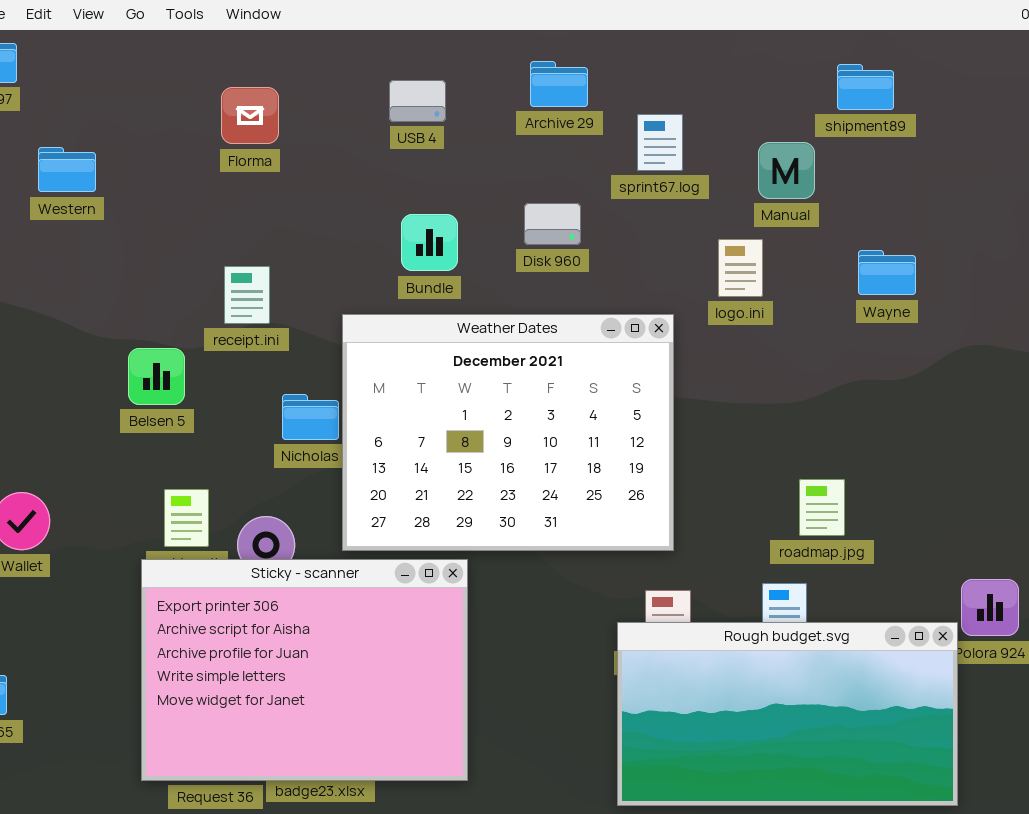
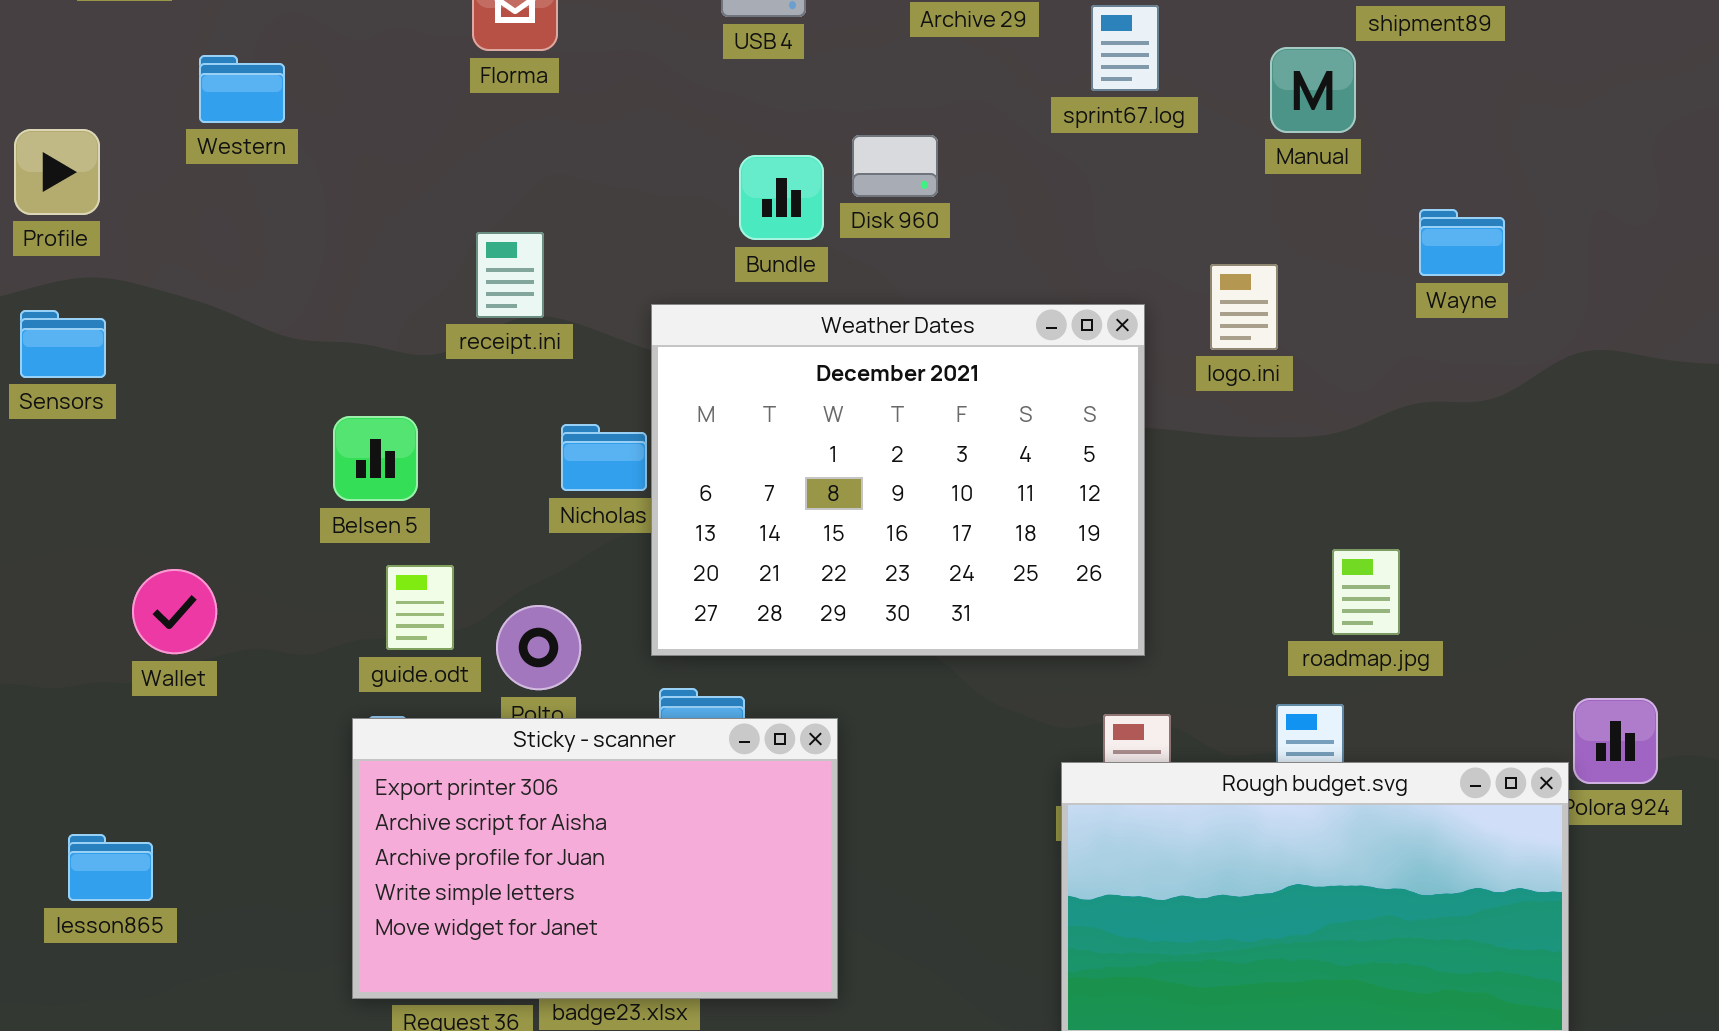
Disk 960: [524,203,581,245] -> [852,135,938,197], moved
logo.ini: [718,239,763,297] -> [1210,264,1278,350], moved
Belsen 5: [128,348,185,405] -> [333,416,418,501], moved
Sticky - scanner: [141,559,468,781] -> [352,718,838,999], resized

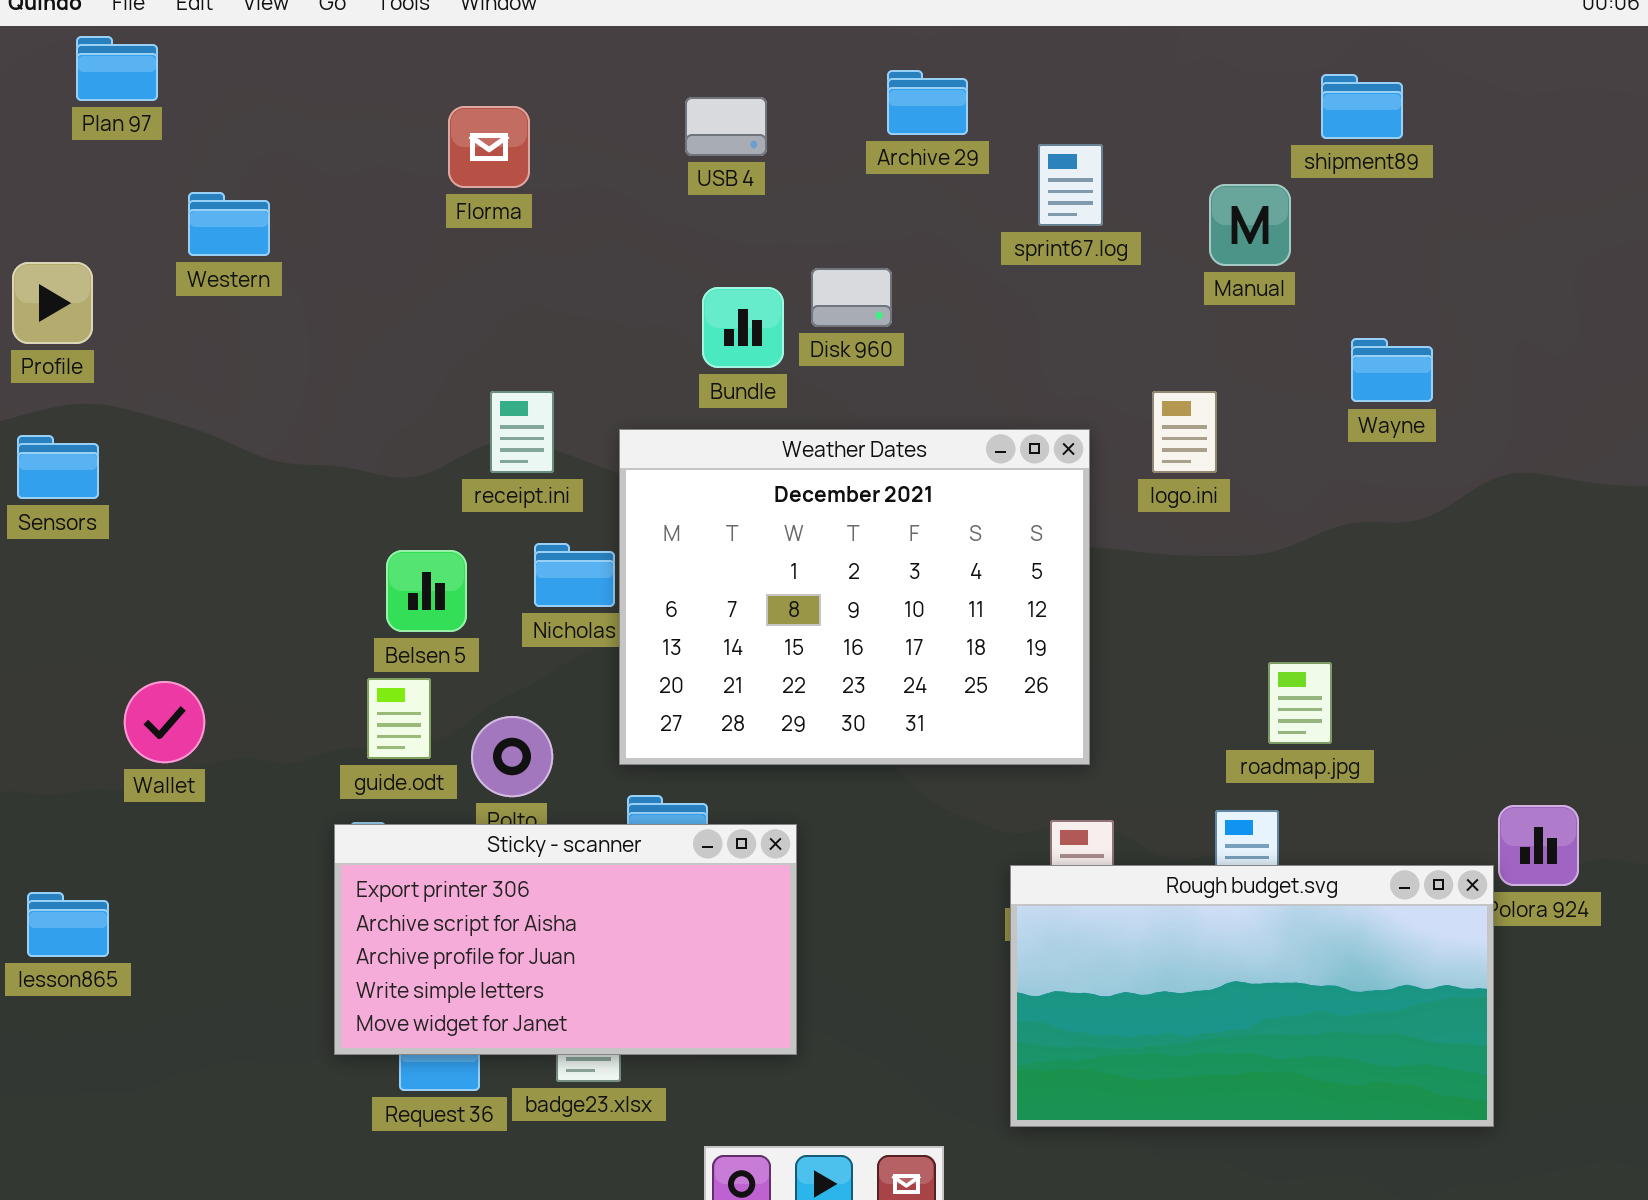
receipt.ini: [476,232,544,318] -> [490,391,554,473], moved
Belsen 5: [333,416,418,501] -> [386,550,467,632], moved
Sticky - scanner: [352,718,838,999] -> [334,824,797,1055], resized
lesson865: [68,834,153,901] -> [27,892,109,957], moved

